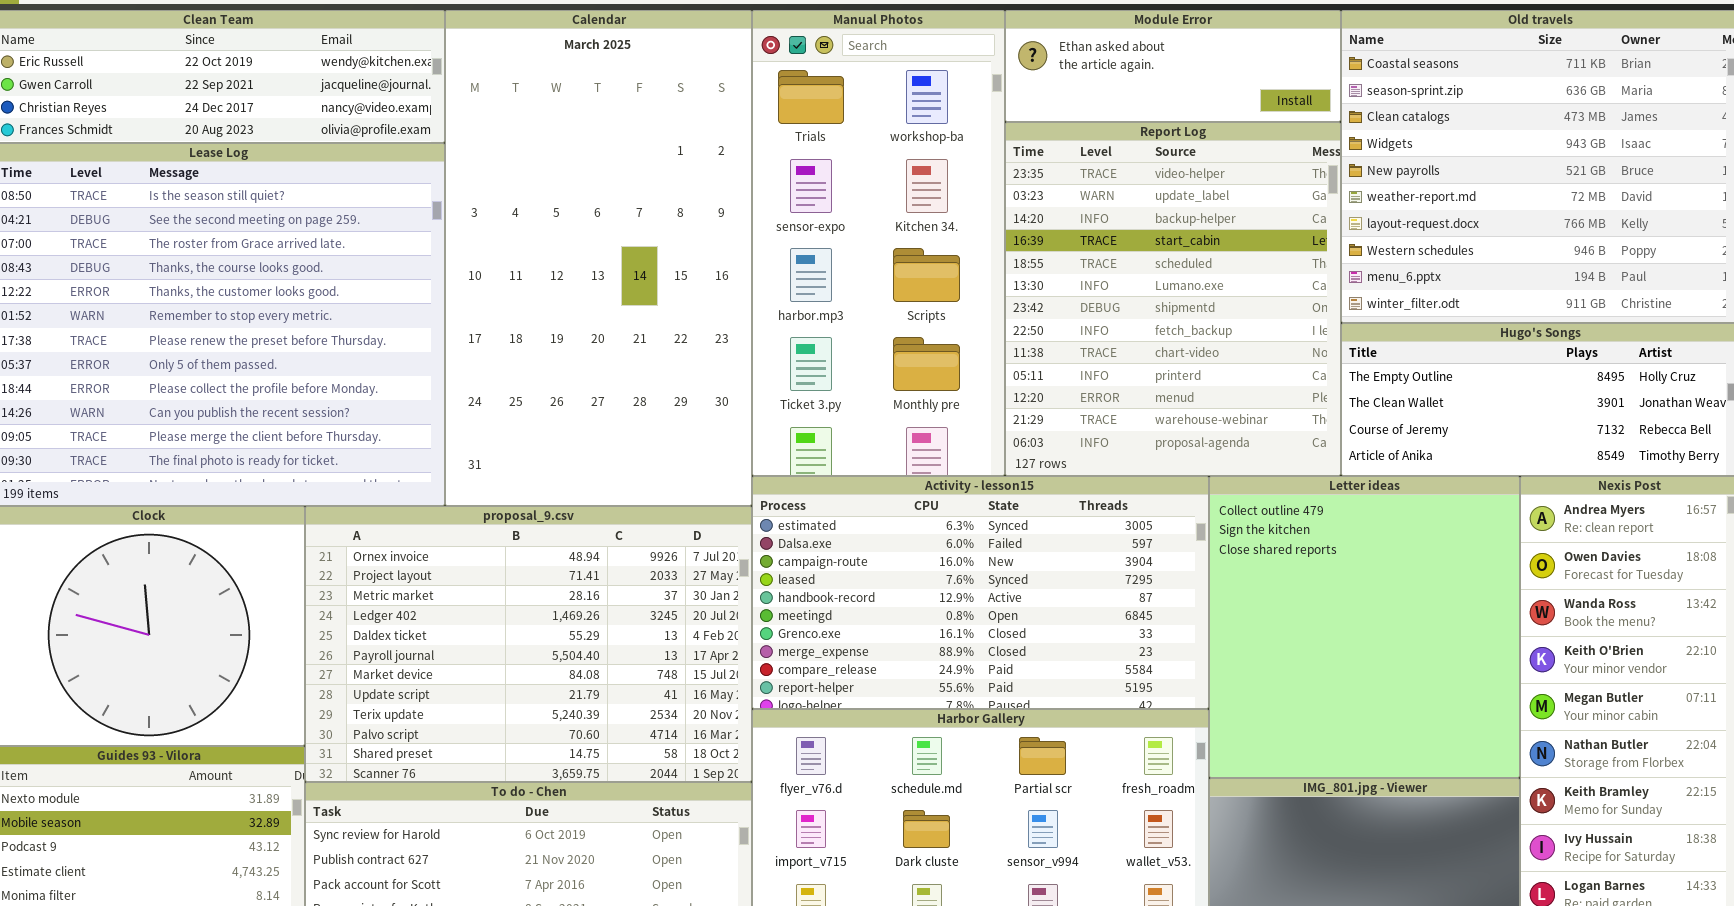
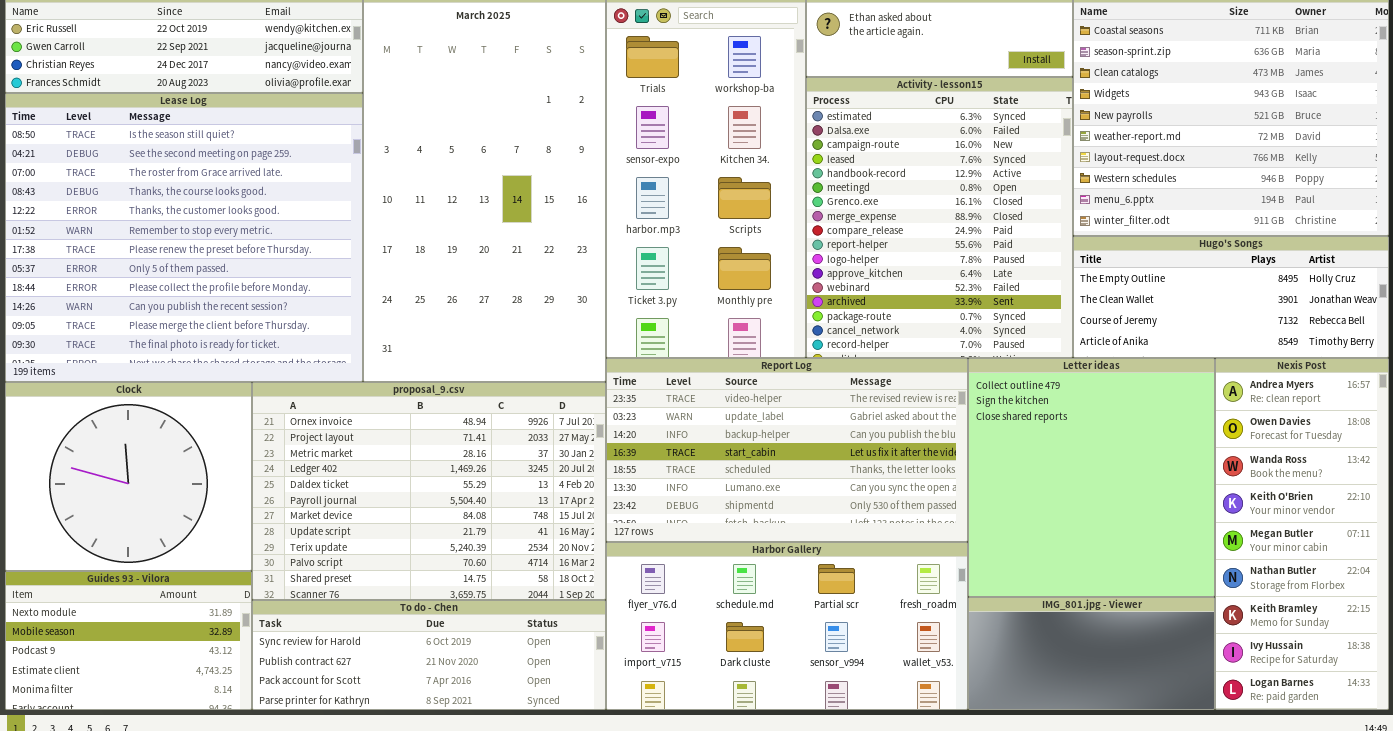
Report Log: [1005,122,1341,476] -> [606,358,968,542], moved, resized
Activity - lesson15: [752,476,1209,709] -> [806,77,1073,358], moved, resized

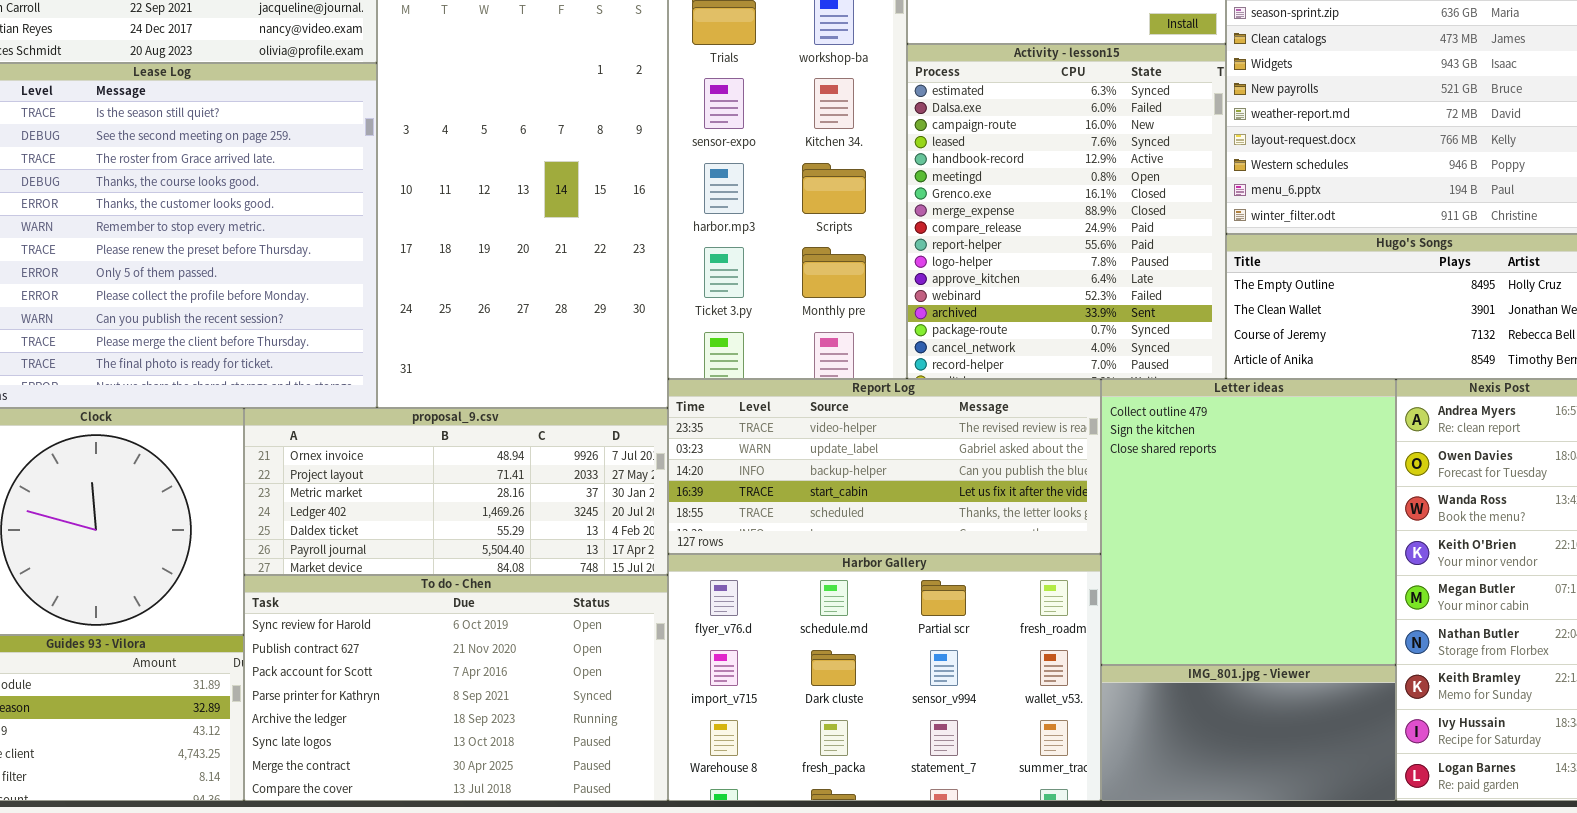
Report Log: [606,358,968,542] -> [668,379,1101,554], resized
proposal_9.csv: [252,382,606,600] -> [244,408,668,575], resized
Harbor Gallery: [606,542,968,710] -> [668,554,1101,801], resized
To do - Chen: [252,600,606,710] -> [244,575,668,801], resized

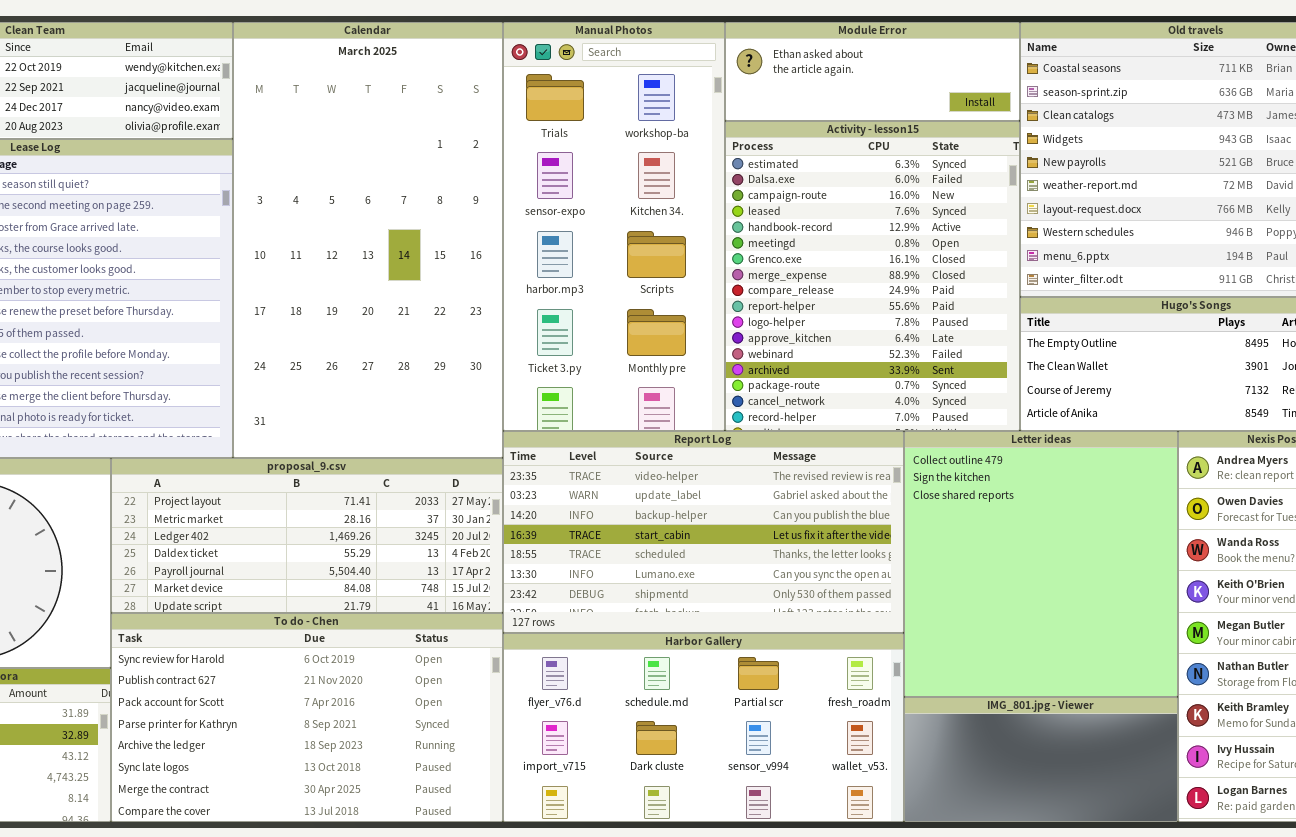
Report Log: [668,379,1101,554] -> [503,431,904,633], resized
proposal_9.csv: [244,408,668,575] -> [111,458,503,613], scrolled down 1 row
Harbor Gallery: [668,554,1101,801] -> [503,633,904,822], resized

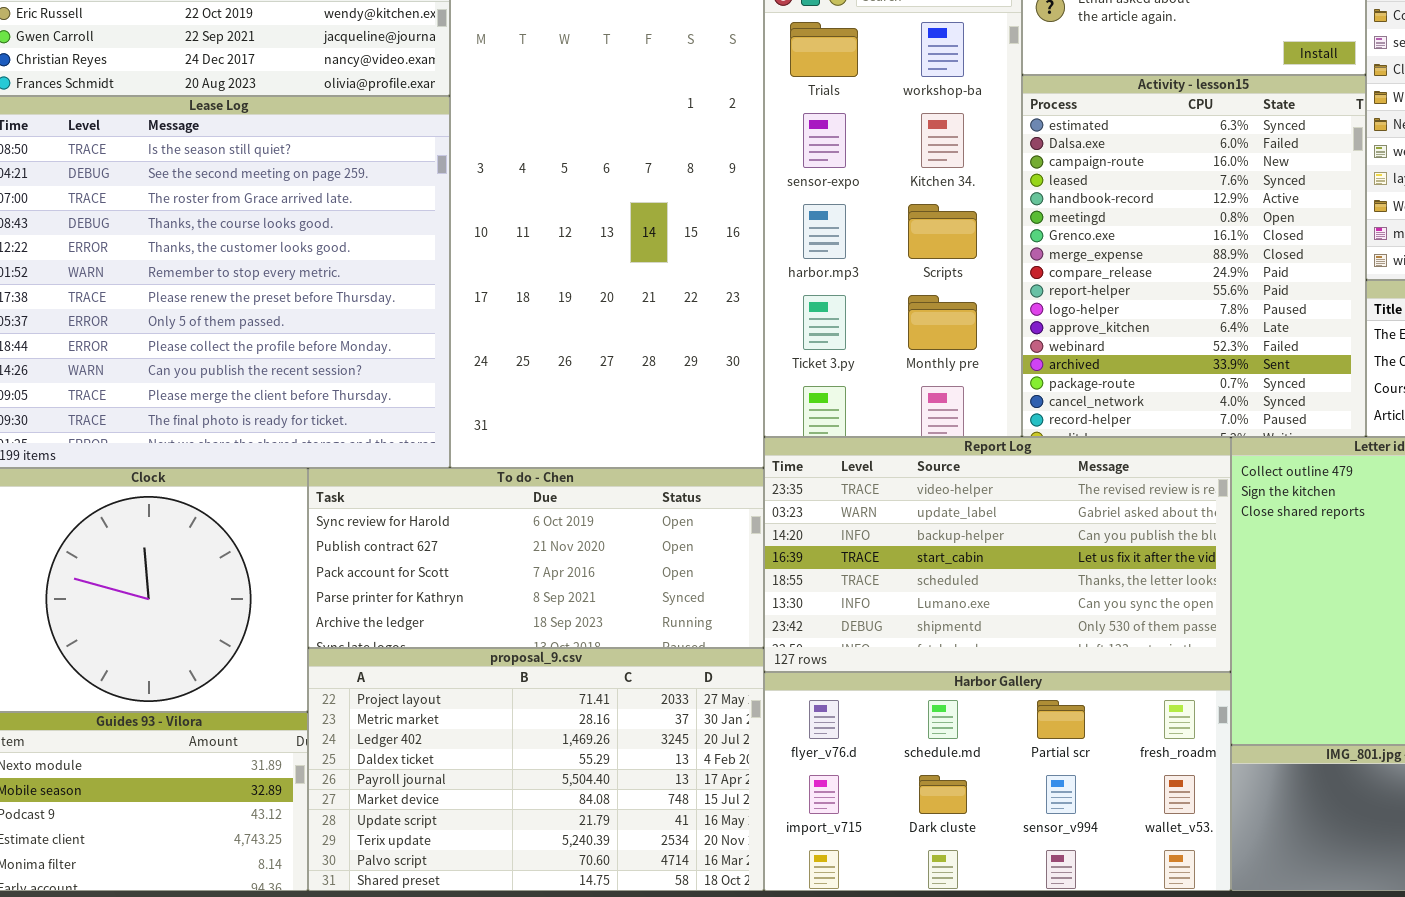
proposal_9.csv: [111,458,503,613] -> [308,648,764,891], moved, resized
To do - Chen: [111,613,503,822] -> [308,468,764,648], moved, resized

